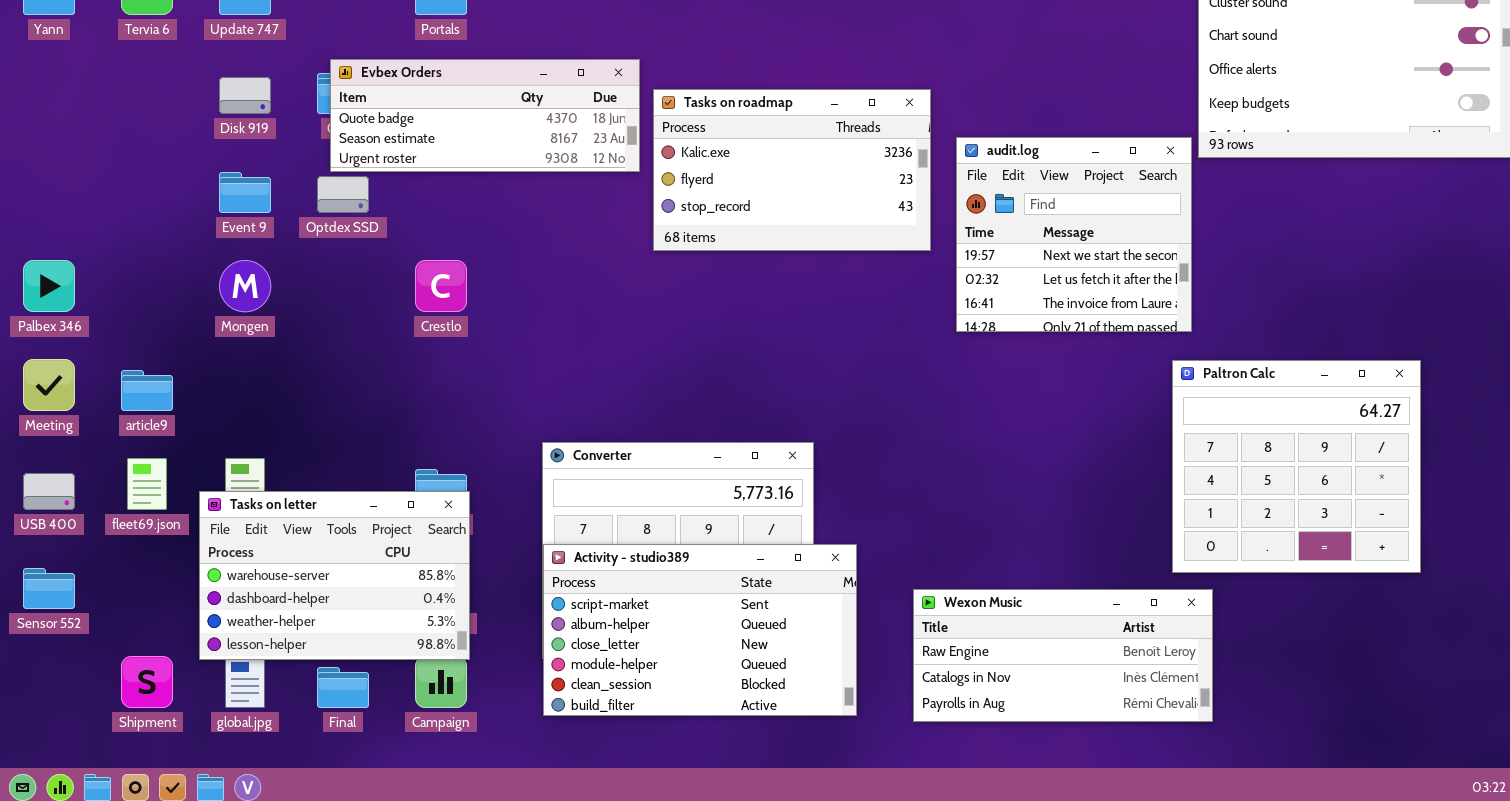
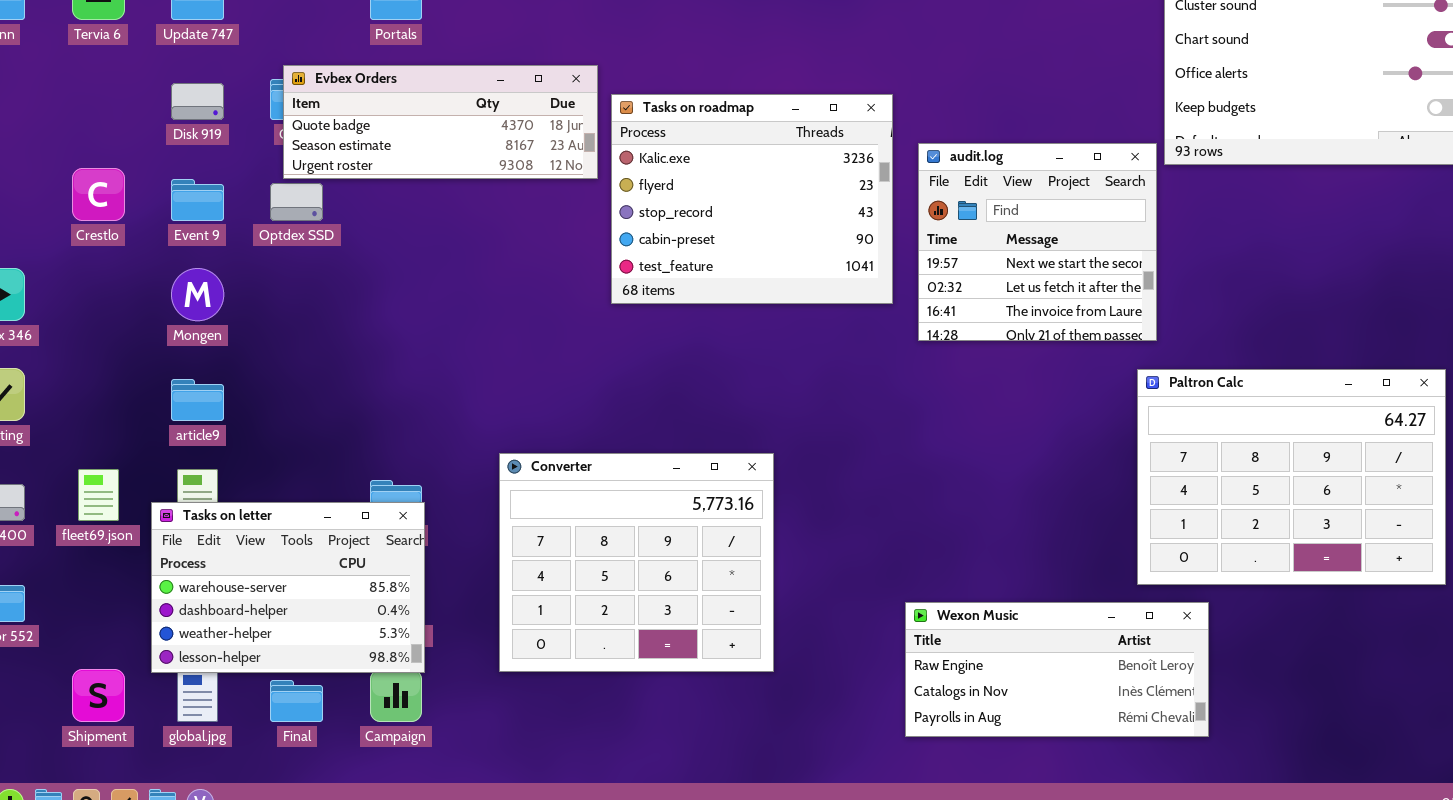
Tasks on roadmap: [653,89,931,251] -> [611,94,893,304], resized
Crestlo: [415,260,467,312] -> [72,168,125,221], moved
Paltron Calc: [1172,360,1421,573] -> [1137,369,1446,585], resized
article9: [121,370,173,411] -> [171,379,224,421], moved
Activity - studio389: [543,544,857,716] -> none, closed
Wexon Music: [913,589,1213,722] -> [905,602,1209,737], moved

